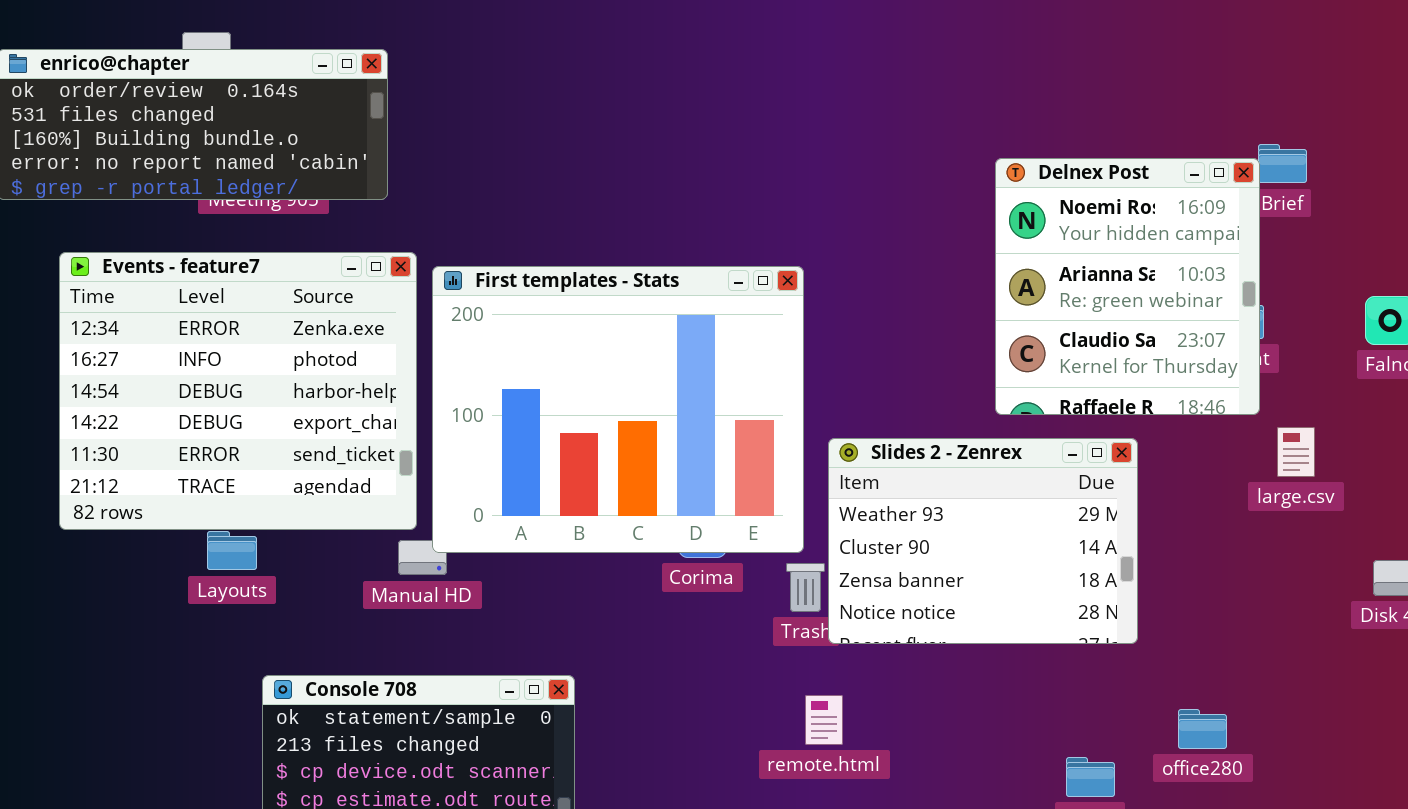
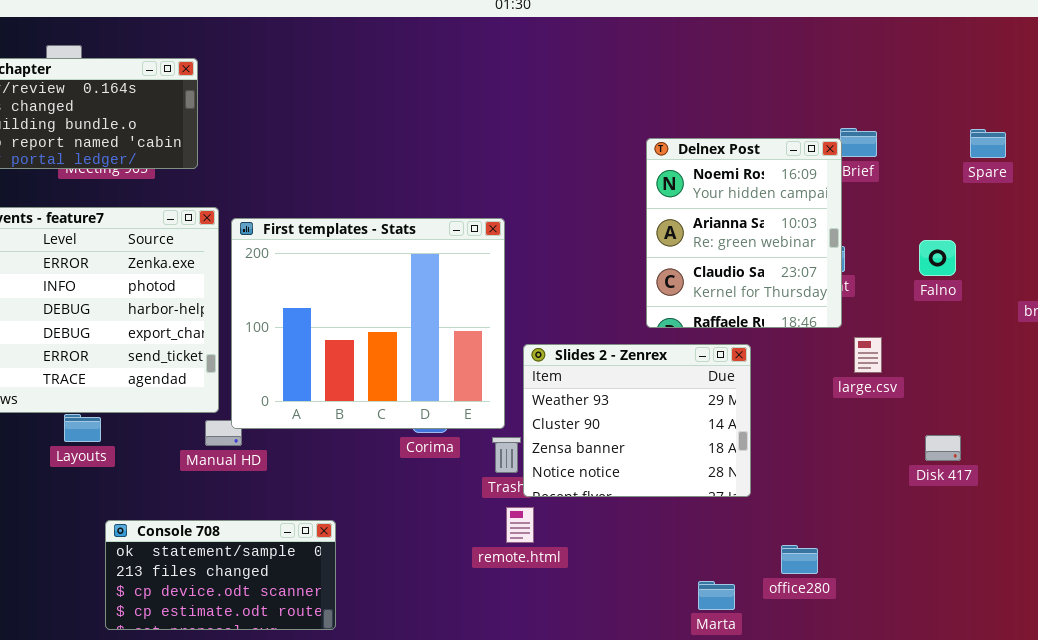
remote.html: [805,695,843,745] -> [506,507,534,543], moved

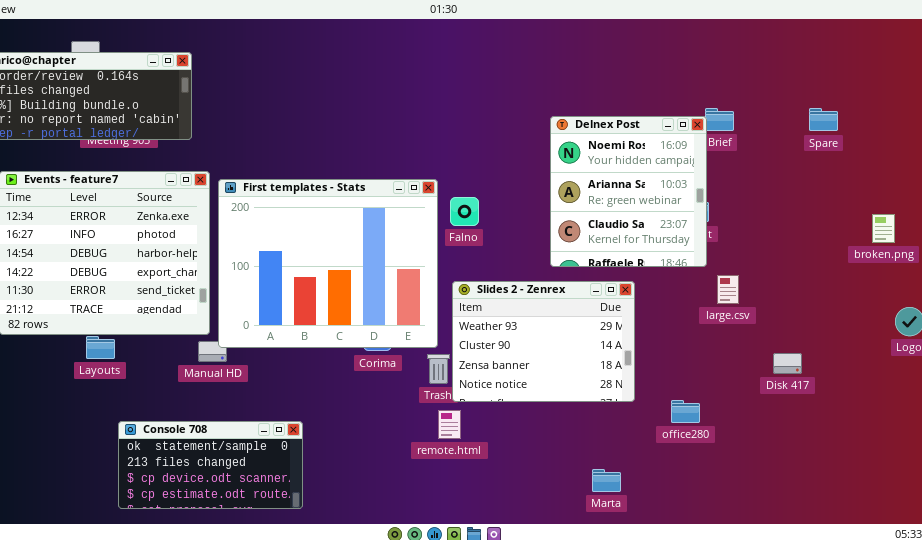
Falno: [919,240,956,276] -> [450,197,479,226], moved
office280: [781,545,818,574] -> [671,400,700,423], moved

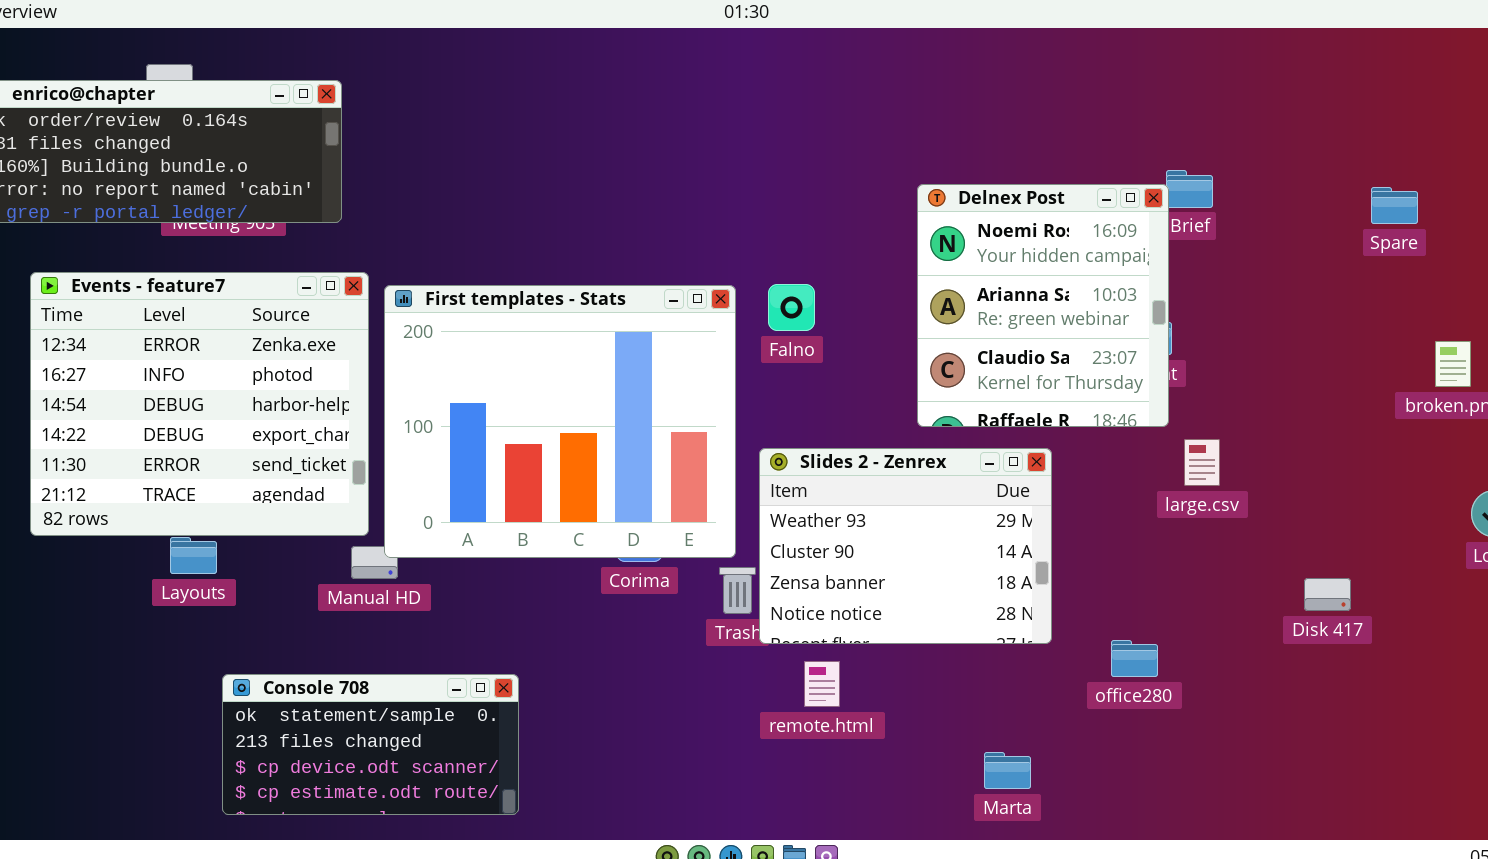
Spare: [809,108,838,131] -> [1371,187,1418,224], moved
Falno: [450,197,479,226] -> [768,284,815,331], moved
Disk 417: [773,353,802,374] -> [1304,578,1351,611], moved
remote.html: [438,410,461,439] -> [804,661,840,707], moved

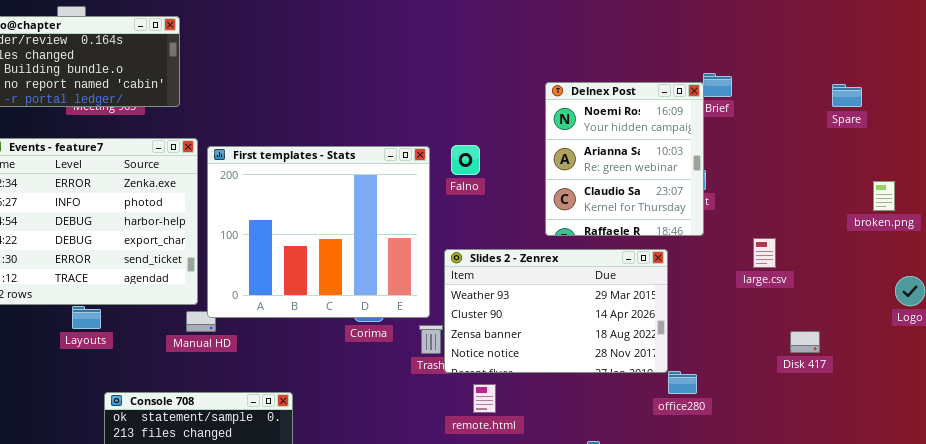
large.csv: [1184,439,1220,486] -> [753,238,776,268], moved
Slides 2 - Zenrex: [759,448,1052,644] -> [444,249,668,373], resized

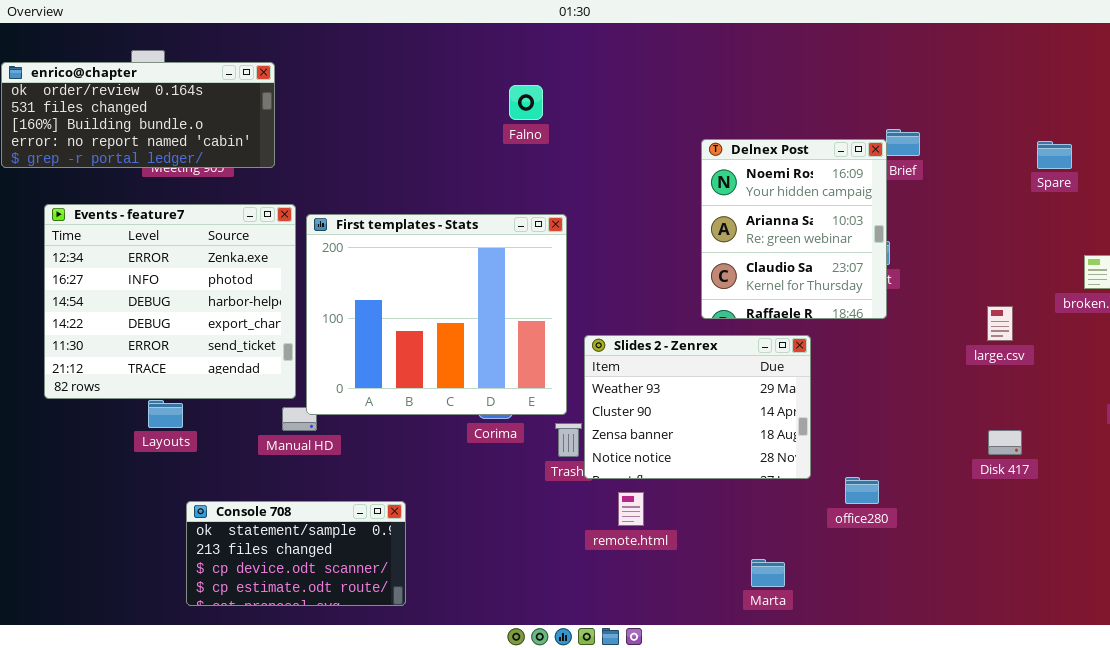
Falno: [451,145,480,175] -> [509,85,543,120], moved
large.csv: [753,238,776,268] -> [987,306,1013,341], moved
Slides 2 - Zenrex: [444,249,668,373] -> [584,335,811,479], resized

